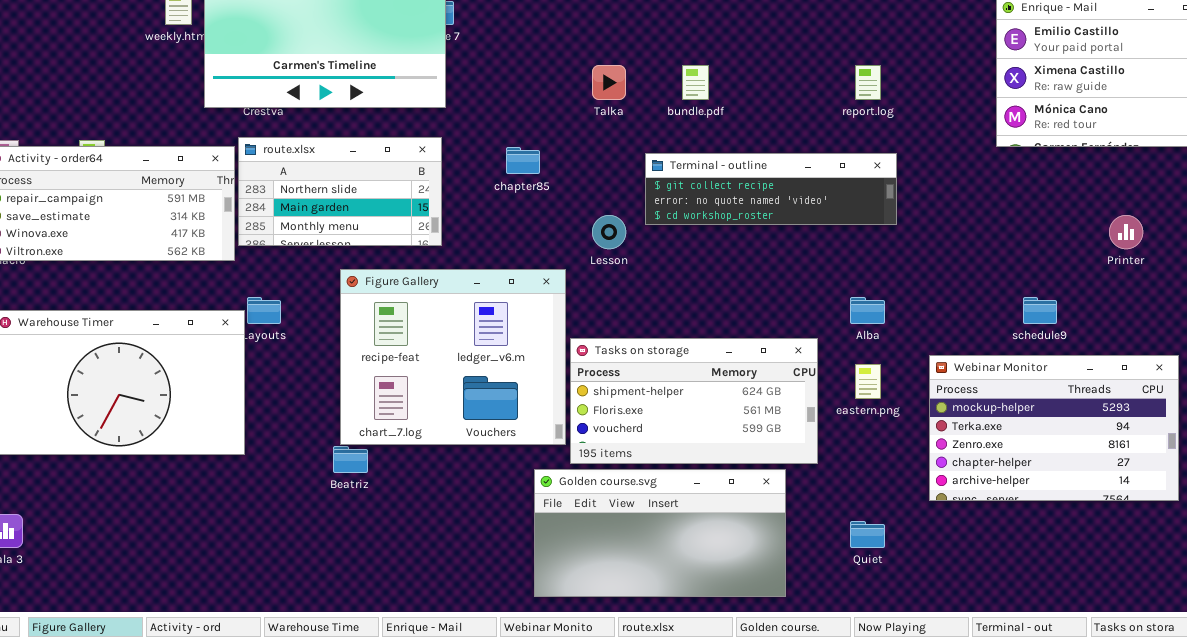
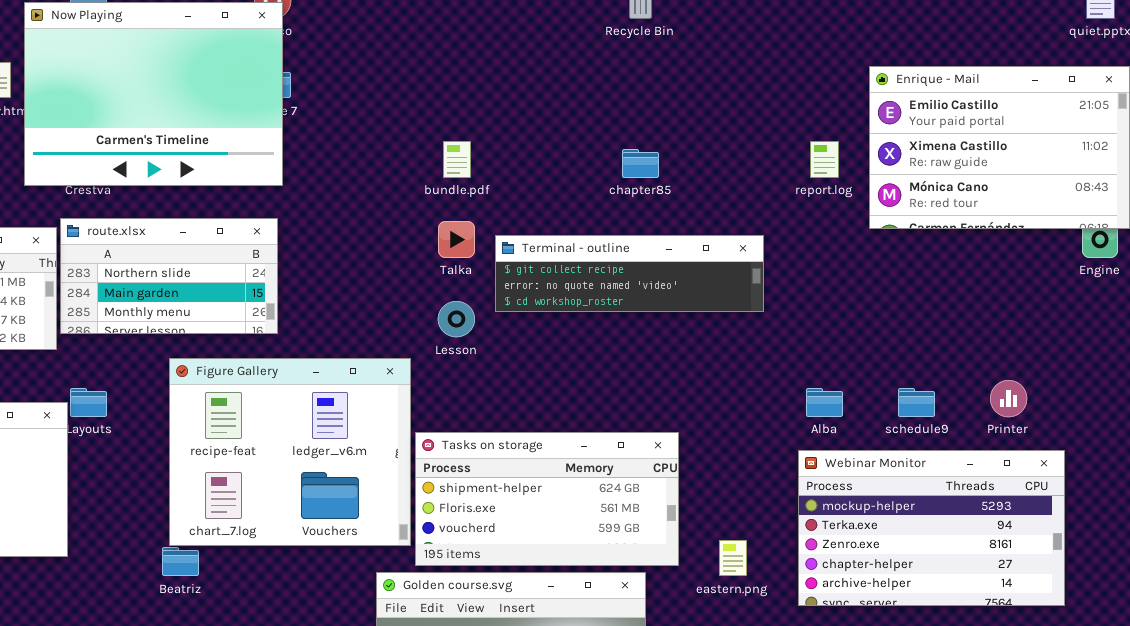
Talka: [592,65,626,100] -> [438,221,475,258], moved
bundle.pdf: [682,65,709,100] -> [443,141,471,178], moved
report.log: [855,65,881,100] -> [810,141,839,178], moved
chapter85: [506,147,540,174] -> [622,149,659,178], moved
Printer: [1109,215,1143,249] -> [990,380,1027,417], moved
Alba: [850,297,885,324] -> [806,388,843,417], moved
eastern.png: [855,364,881,399] -> [719,540,747,576], moved

